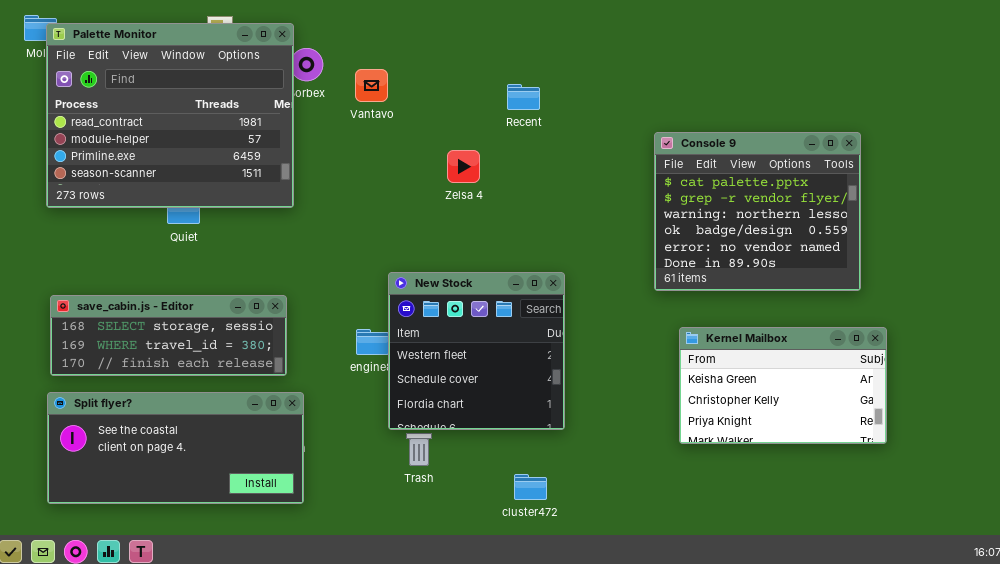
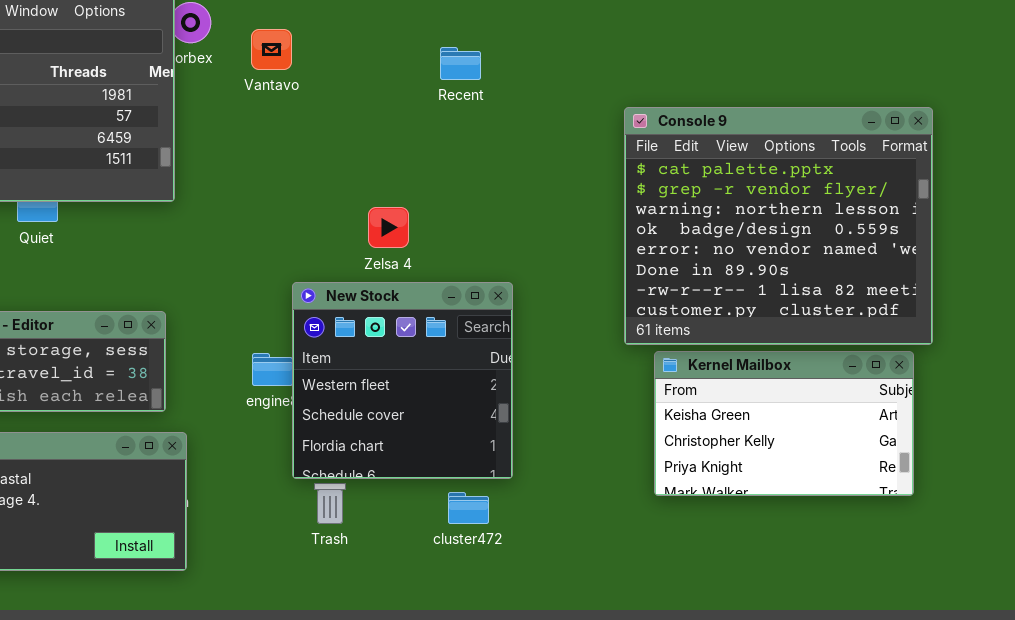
Console 9: [654,132,861,291] -> [624,107,933,345], resized
Zelsa 4: [447,150,480,183] -> [368,207,409,248], moved
cluster472: [514,474,547,500] -> [448,492,489,524], moved

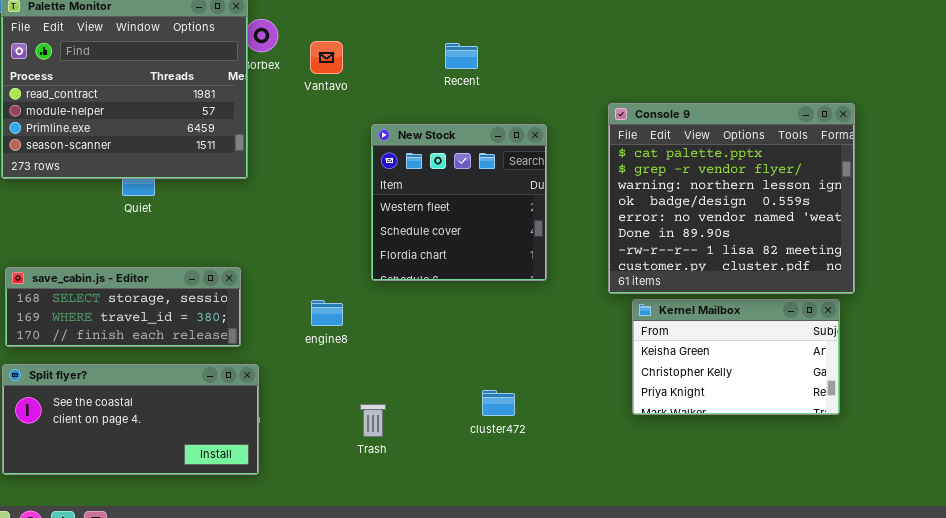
Recent: [440,47,481,80] -> [445,43,478,69], moved
New Stock: [292,282,513,479] -> [371,124,547,281], moved
cluster472: [448,492,489,524] -> [482,390,515,416], moved

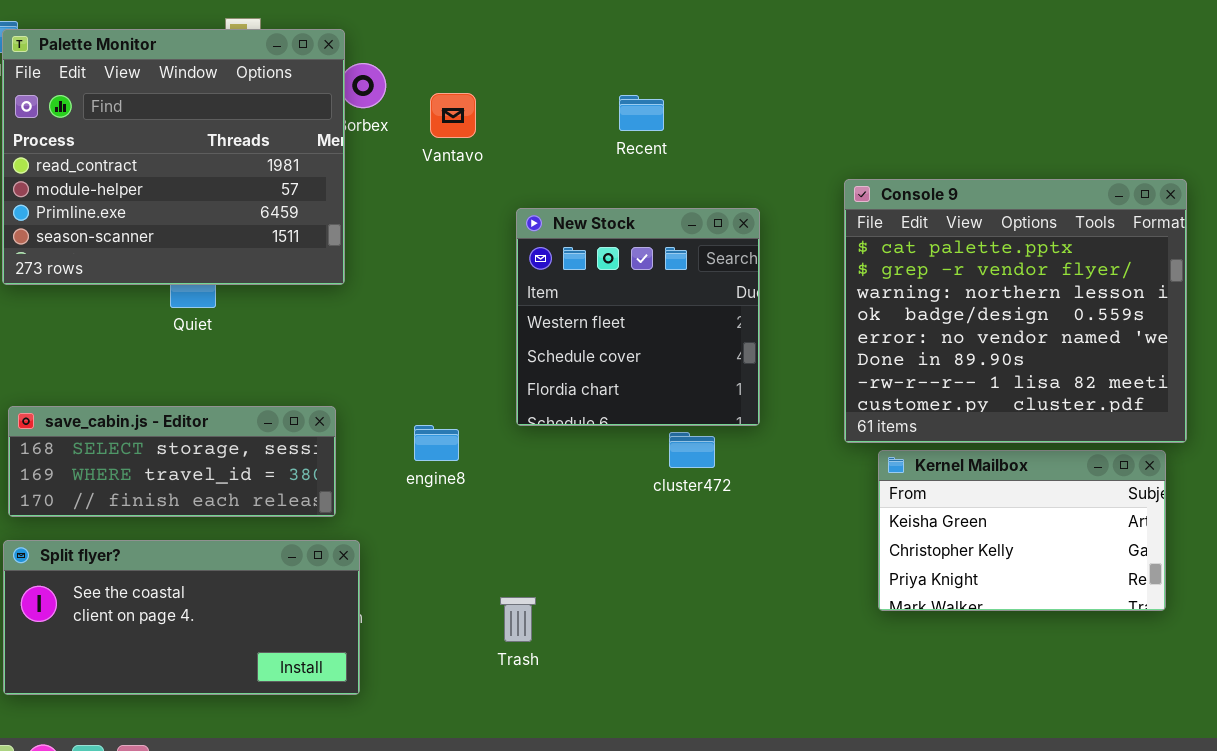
engine8: [311,300,343,326] -> [414,425,459,461], moved
cluster472: [482,390,515,416] -> [669,432,715,468], moved

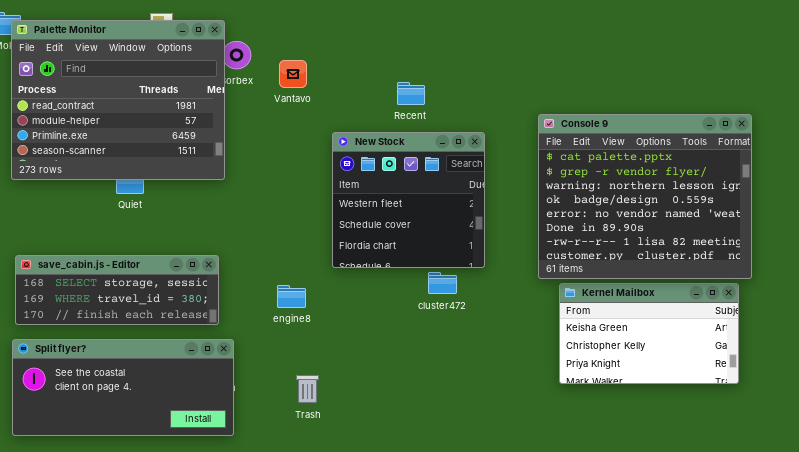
Recent: [619,95,664,131] -> [397,82,425,105], moved
engine8: [414,425,459,461] -> [277,285,306,308], moved
Trash: [500,597,536,642] -> [296,375,319,403], moved

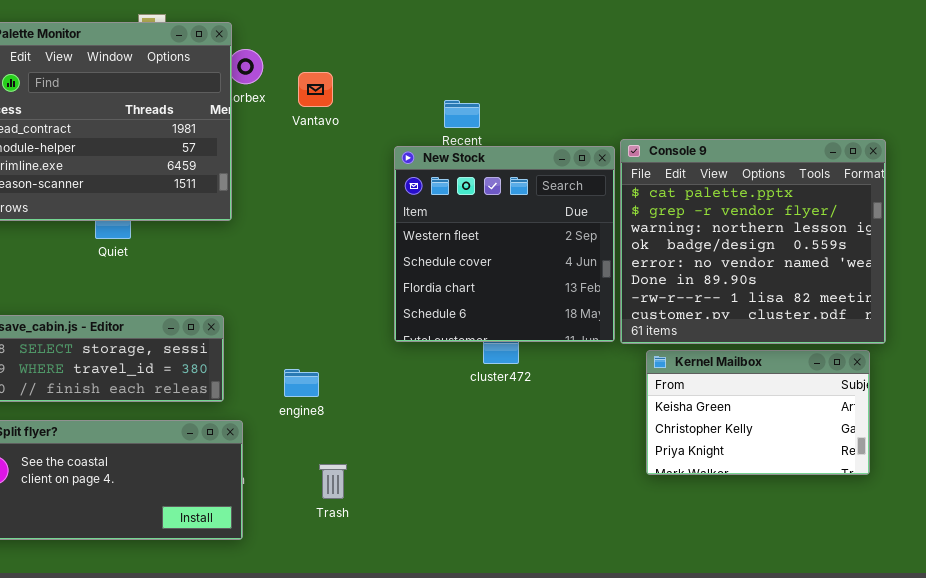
New Stock: [332,132,485,268] -> [394,146,615,342], moved, resized
engine8: [277,285,306,308] -> [284,369,319,397], moved

